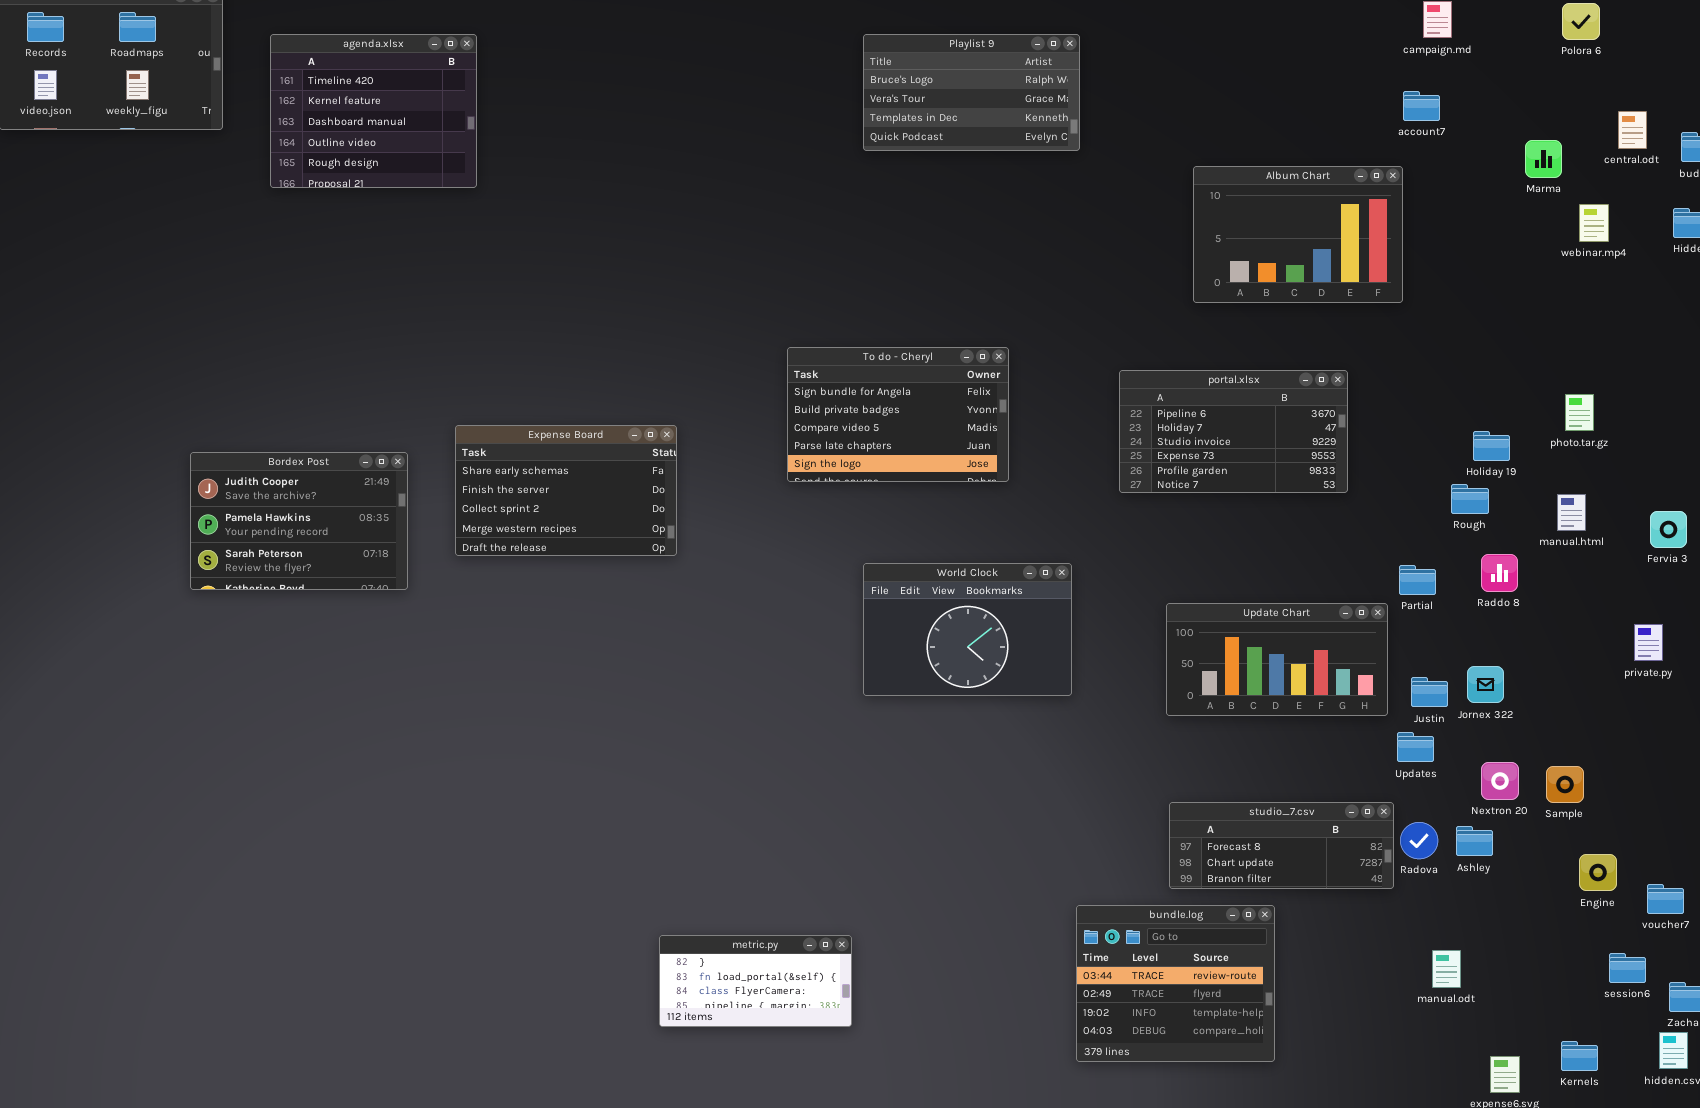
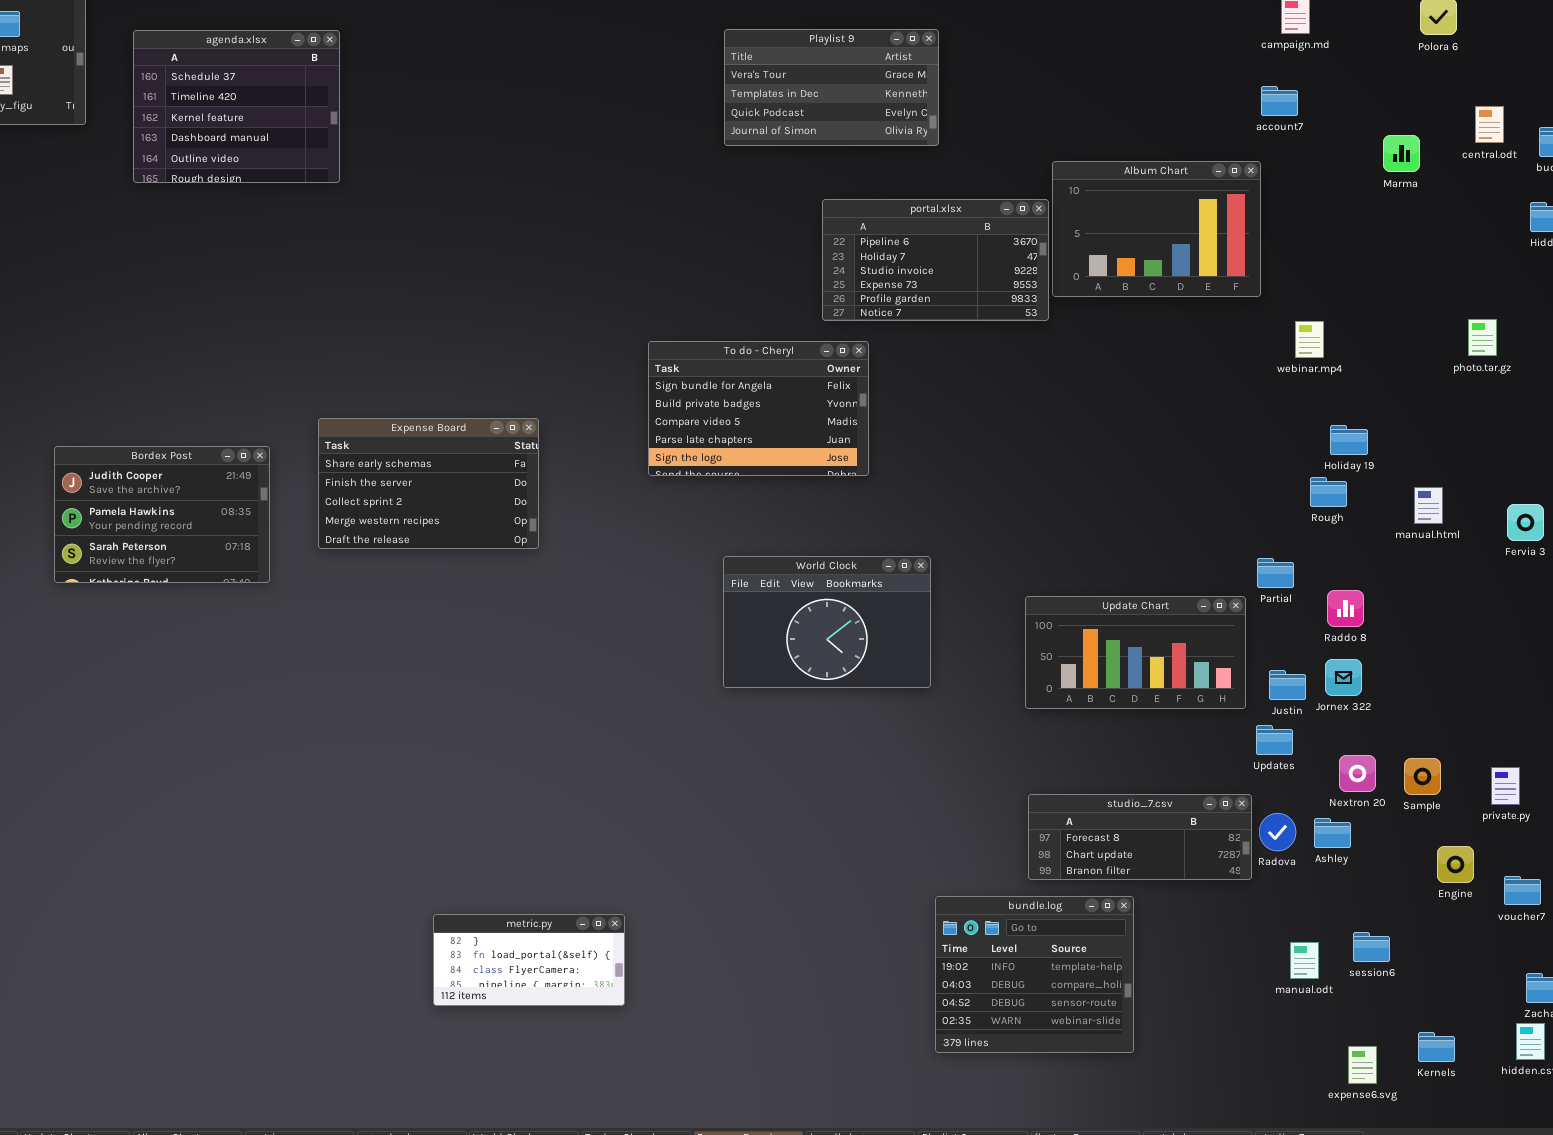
Playlist 9: [863,34,1080,151] -> [724,29,939,146], scrolled down 1 row
agenda.xlsx: [270,34,477,188] -> [133,30,340,183], scrolled up 1 row
webinar.mp4: [1579,204,1609,242] -> [1295,321,1324,358], moved
portal.xlsx: [1119,370,1348,493] -> [822,199,1049,321], moved
photo.tar.gz: [1565,394,1594,431] -> [1468,319,1497,356], moved
Raddo 8: [1481,554,1518,592] -> [1327,590,1364,627], moved
private.py: [1634,624,1663,661] -> [1491,767,1520,805], moved
bundle.log: [1076,905,1275,1062] -> [935,896,1134,1053], scrolled down 2 rows
metric.py: [659,935,852,1027] -> [433,914,625,1006], moved
session6: [1609,953,1646,983] -> [1353,932,1390,962], moved

